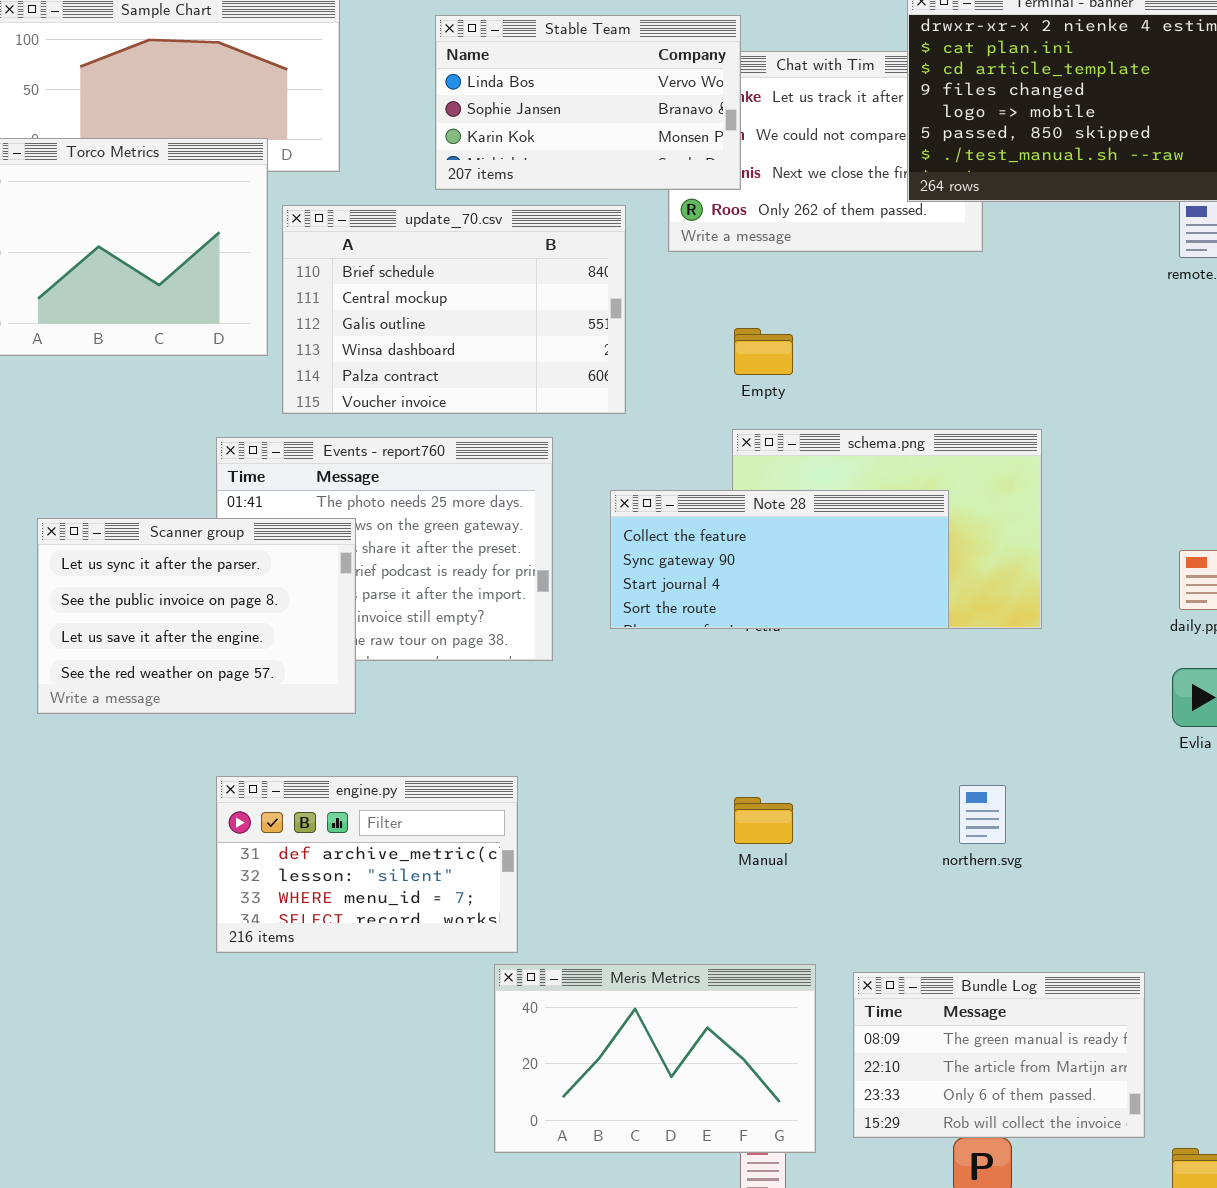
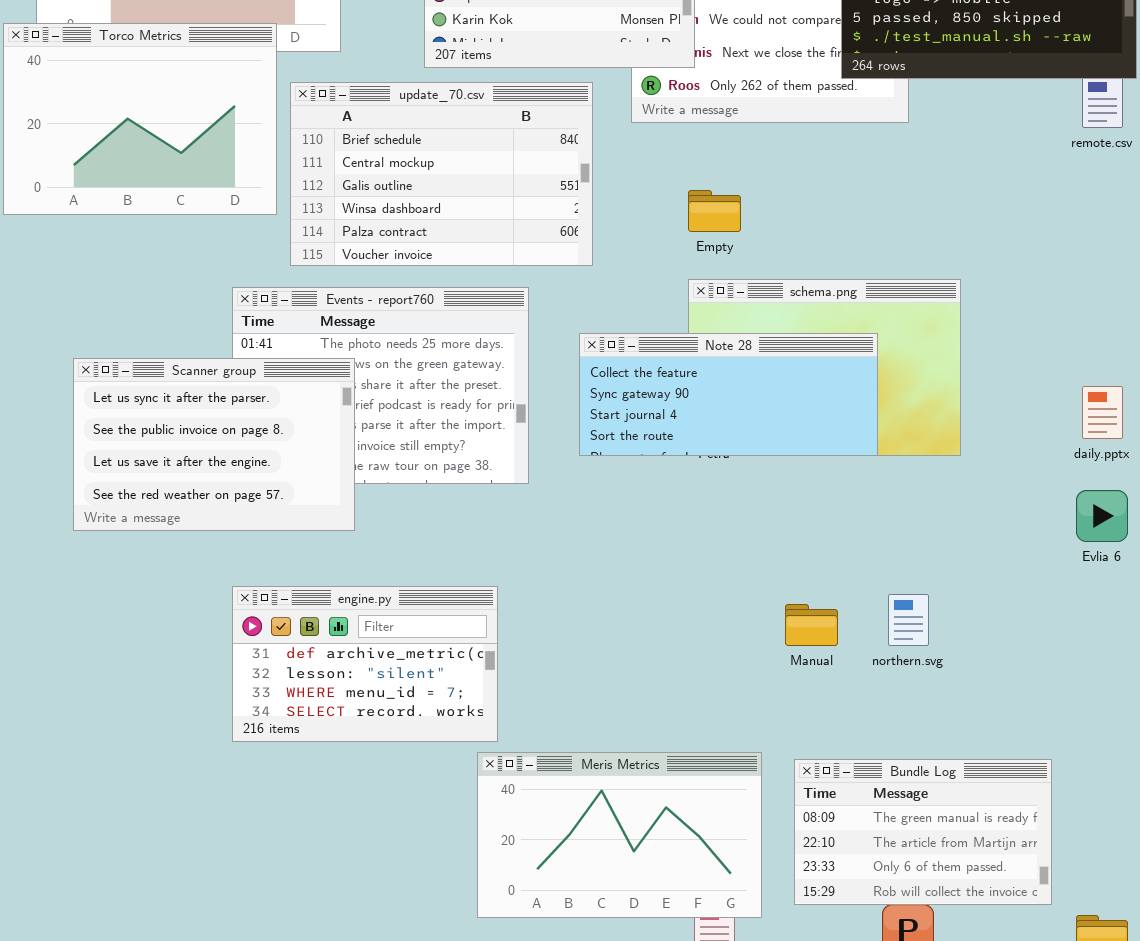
Manual: [734,797,793,844] -> [785,604,838,646], moved

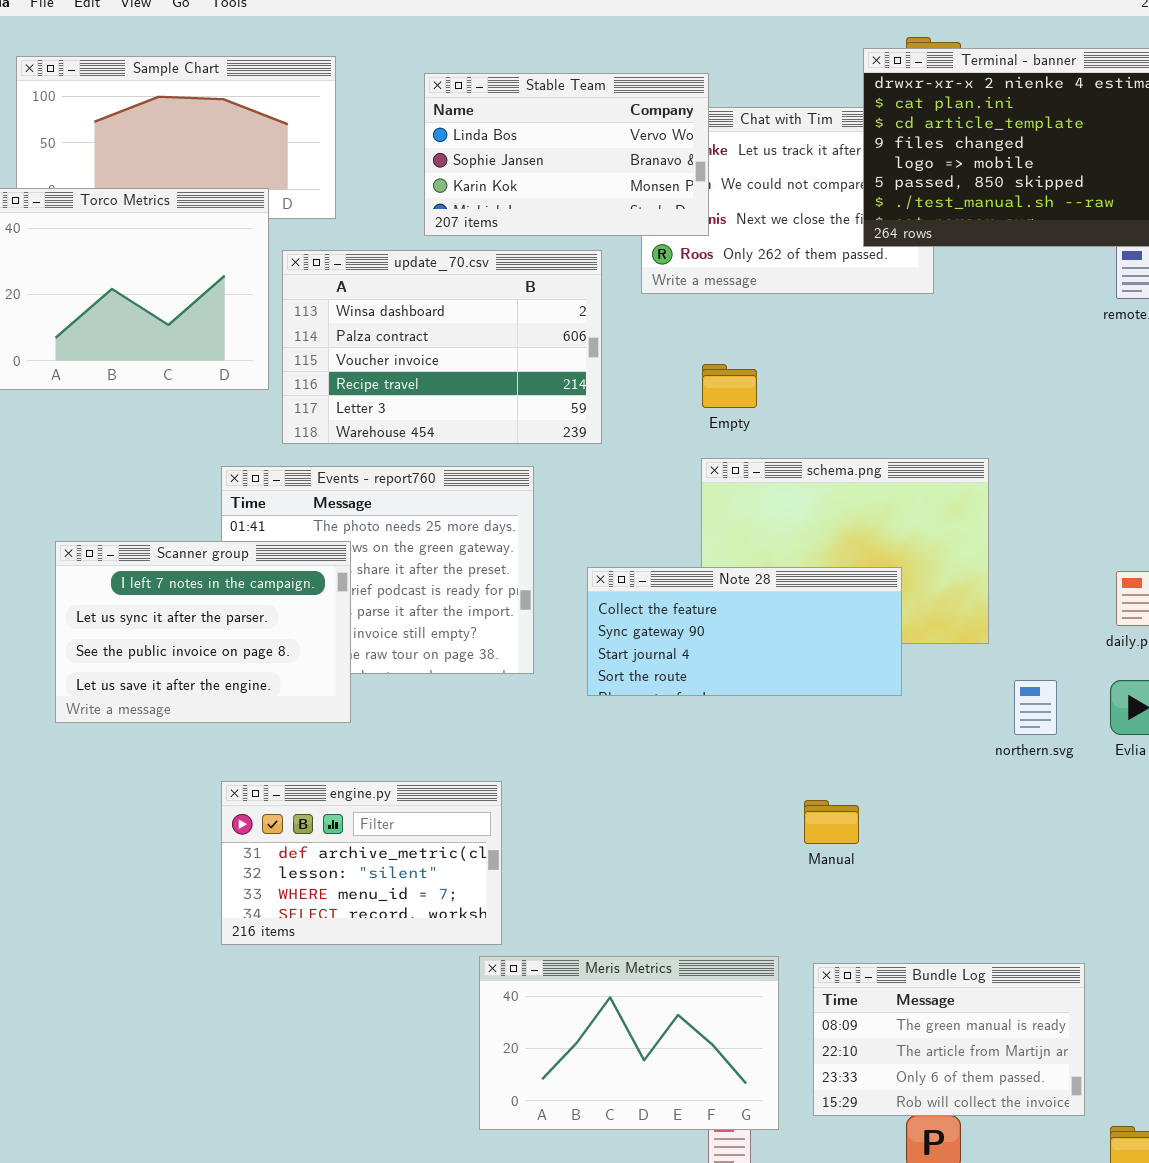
update_70.csv: [290,82,593,266] -> [282,250,602,444], scrolled down 3 rows
Note 28: [579,333,878,456] -> [587,567,902,696], moved
Scanner group: [73,358,355,531] -> [55,541,351,723], scrolled up 1 row
northern.svg: [888,594,929,646] -> [1014,680,1057,735], moved

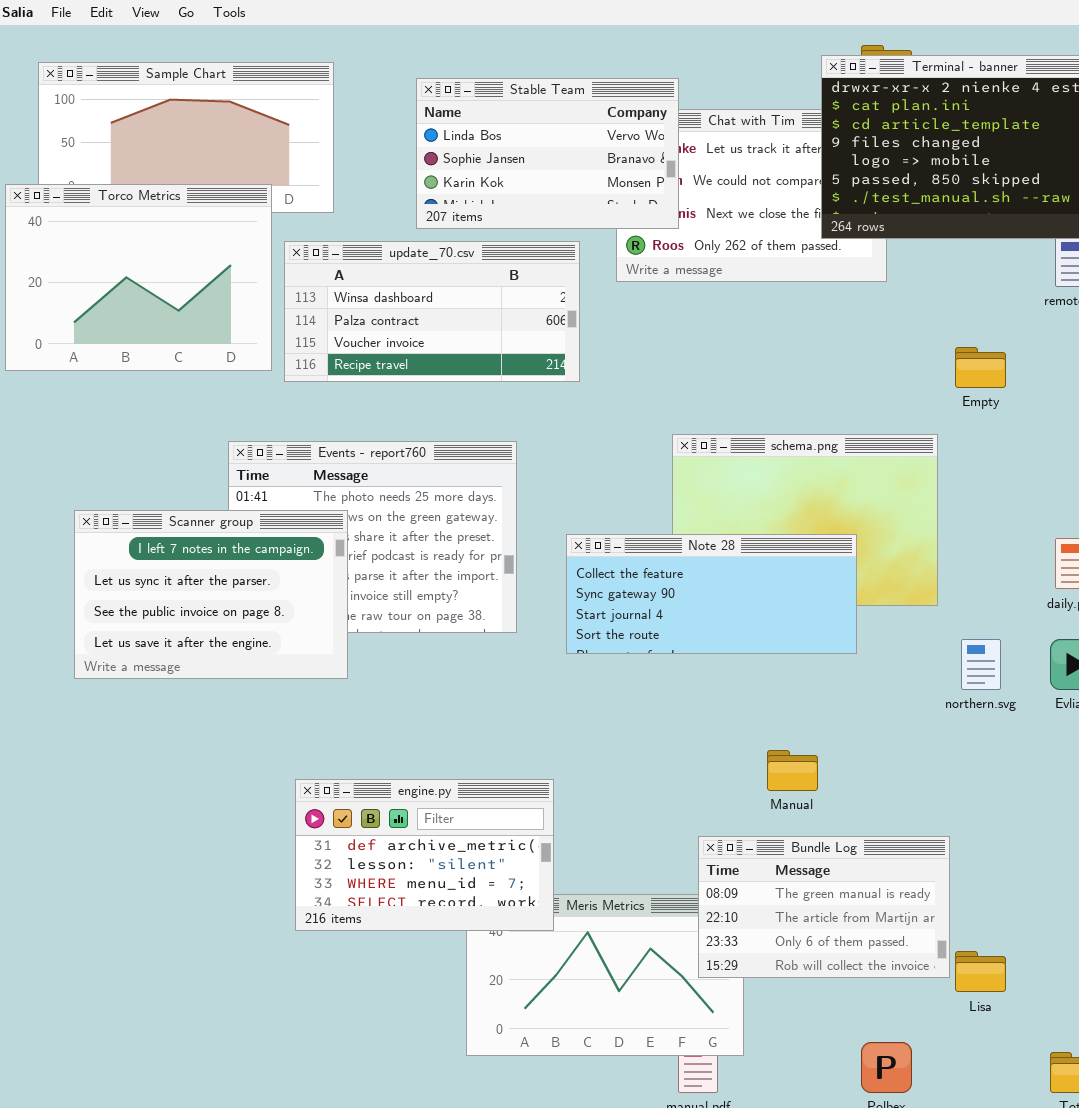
update_70.csv: [282,250,602,444] -> [284,241,580,382], resized
Empty: [702,364,757,408] -> [955,347,1006,388], moved
engine.py: [221,781,502,945] -> [295,779,554,931], moved
Bundle Log: [813,963,1085,1116] -> [698,836,950,978], moved

